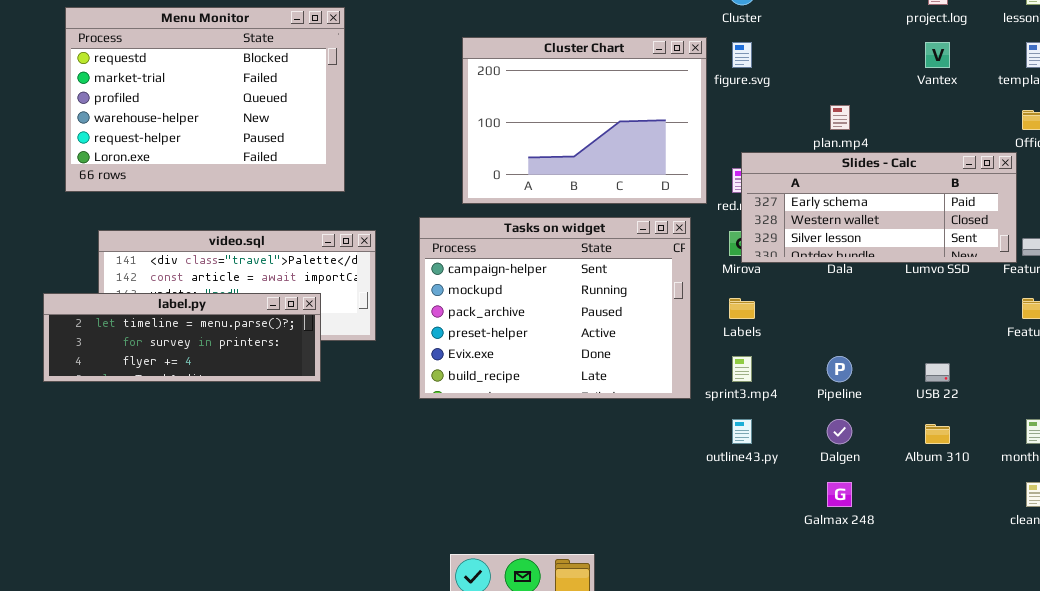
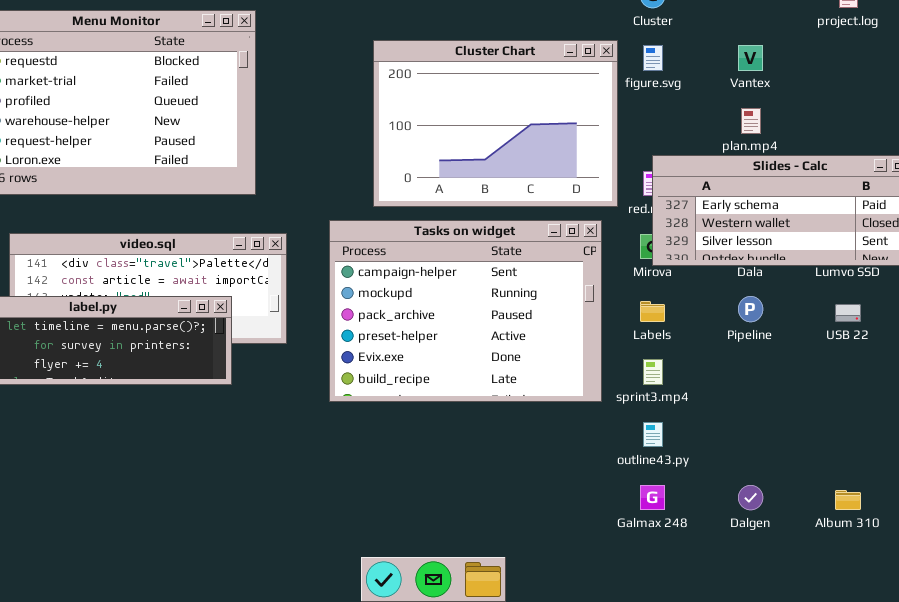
Vantex: [925,42,950,68] -> [738,45,763,71], moved
Pipeline: [827,356,852,382] -> [738,296,763,322], moved
USB 22: [925,363,950,382] -> [835,304,861,322], moved
Dalgen: [827,419,852,444] -> [738,485,763,510], moved
Album 310: [925,424,950,444] -> [835,490,861,510], moved
Galmax 248: [827,482,852,507] -> [640,485,665,510], moved

